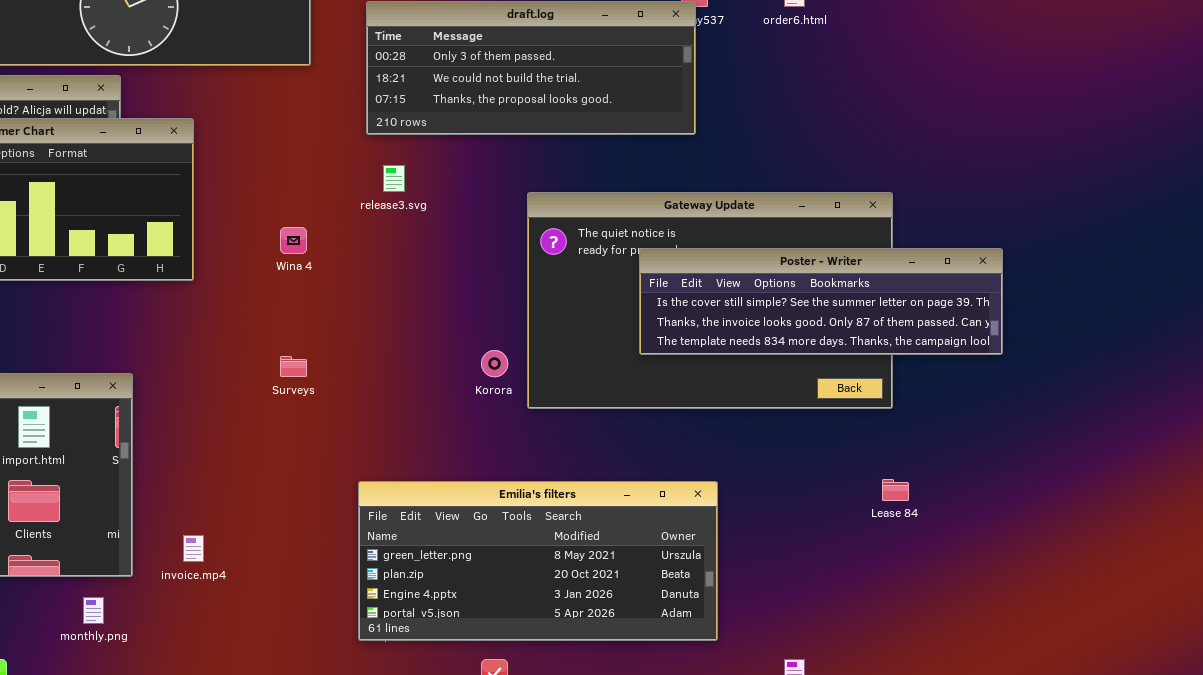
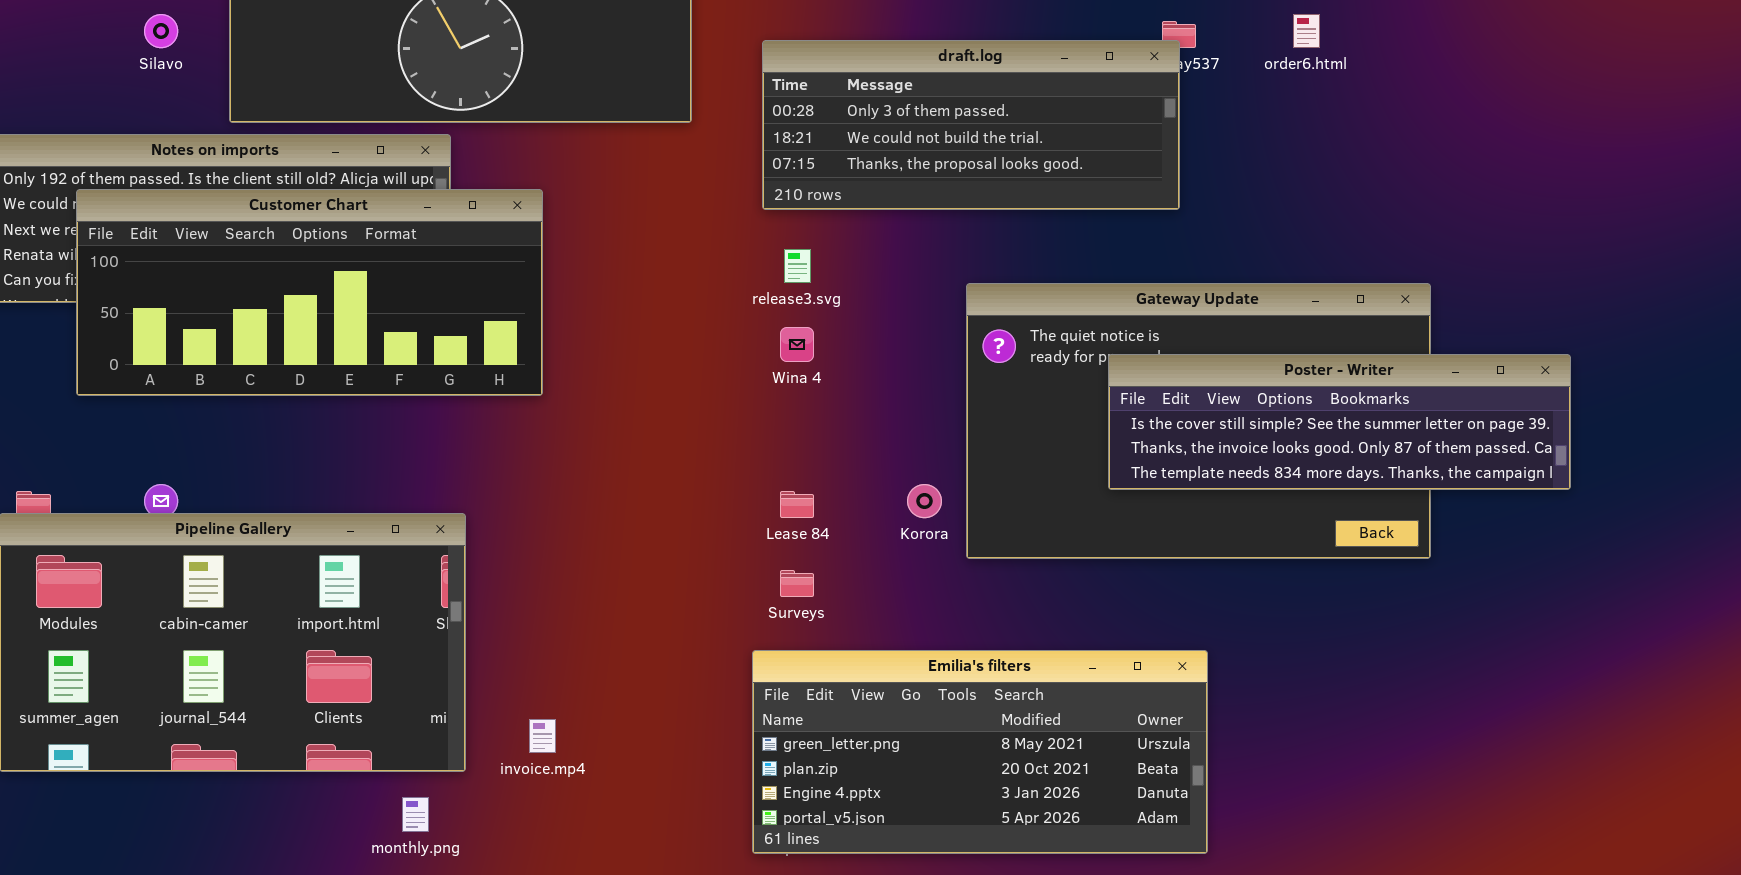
Wina 4: [280,227,307,254] -> [780,327,814,362], moved
Surveys: [280,356,307,377] -> [780,570,814,597], moved
Lease 84: [882,479,909,501] -> [780,491,814,518], moved

